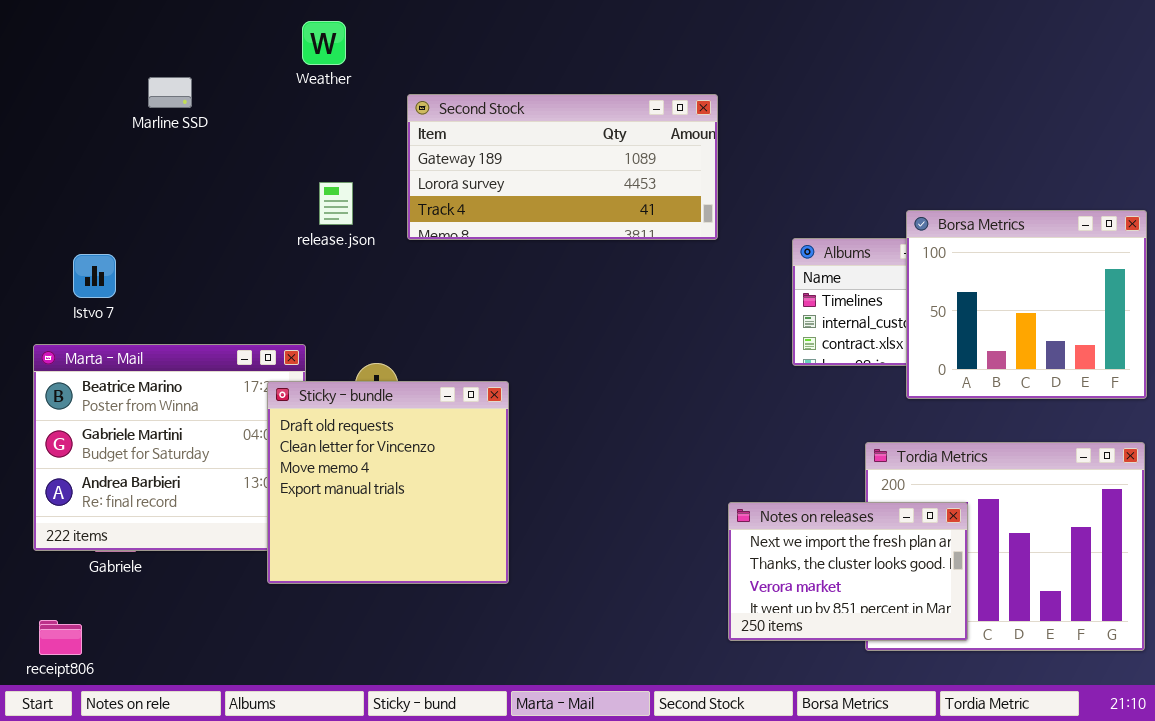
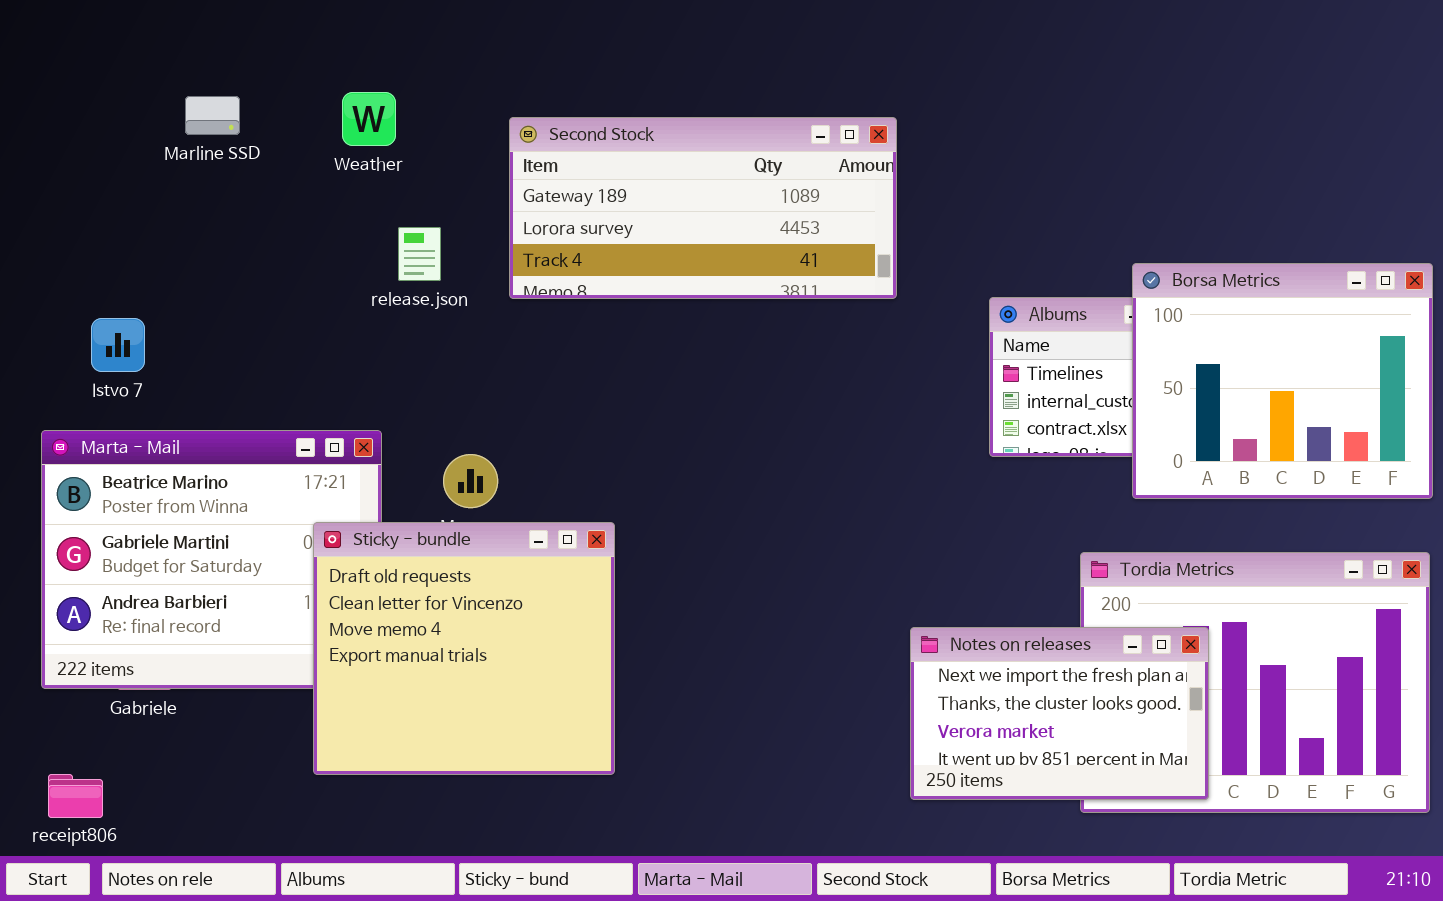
Weather: [302,21,346,65] -> [342,92,396,146], moved
Sticky - bundle: [267,381,509,584] -> [313,522,615,775], moved

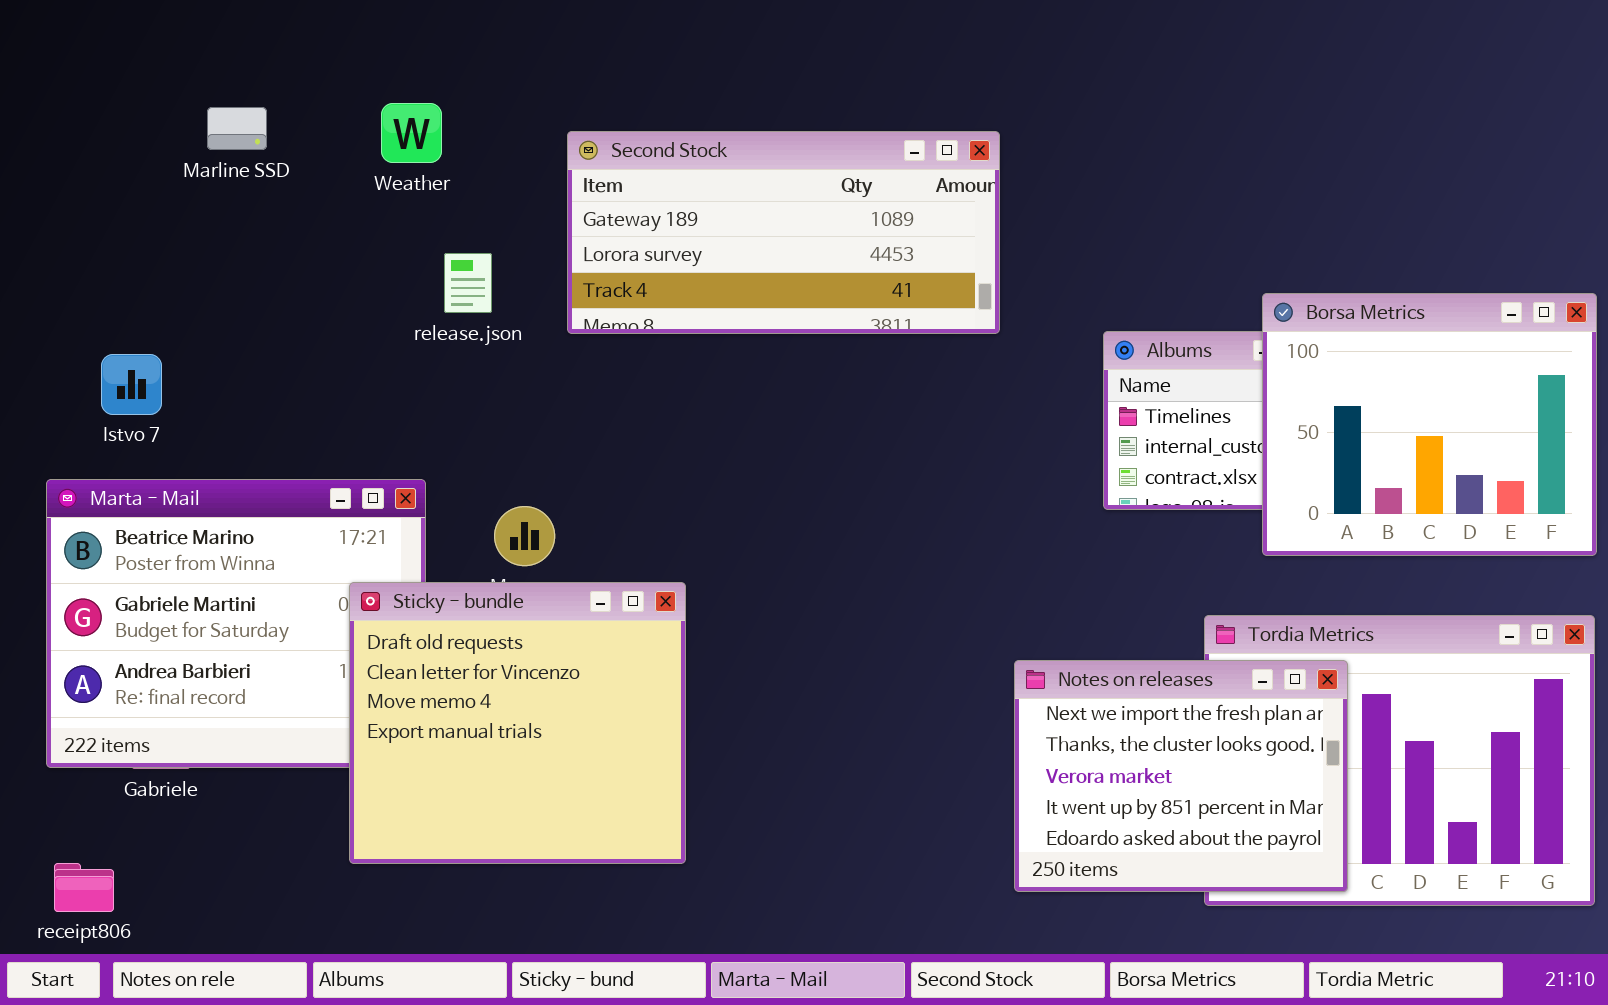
Notes on releases: [910,627,1209,800] -> [1014,660,1348,892], resized

